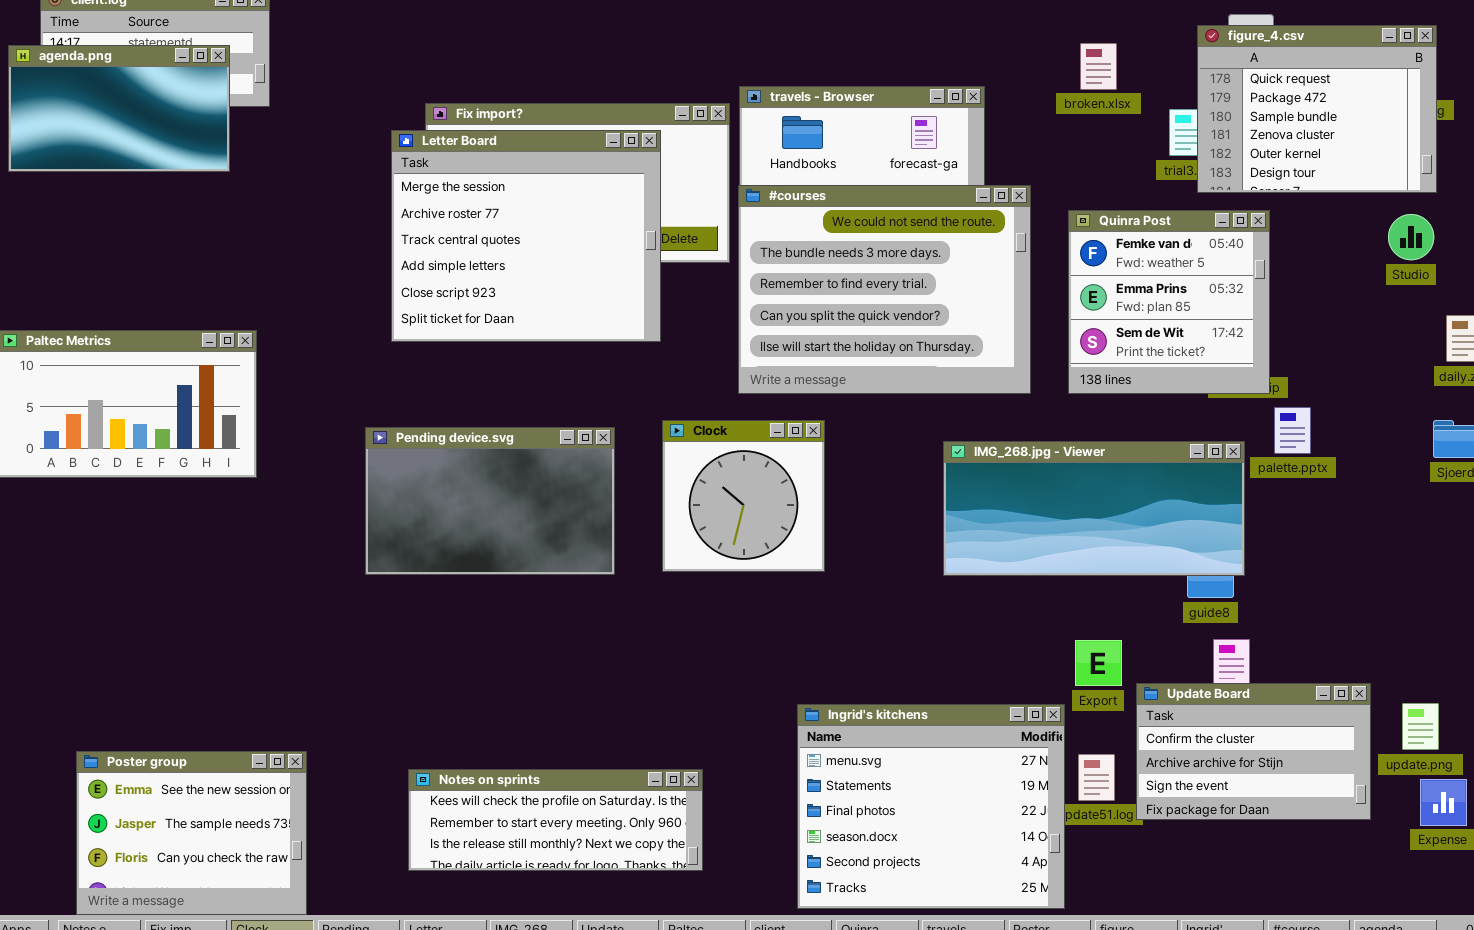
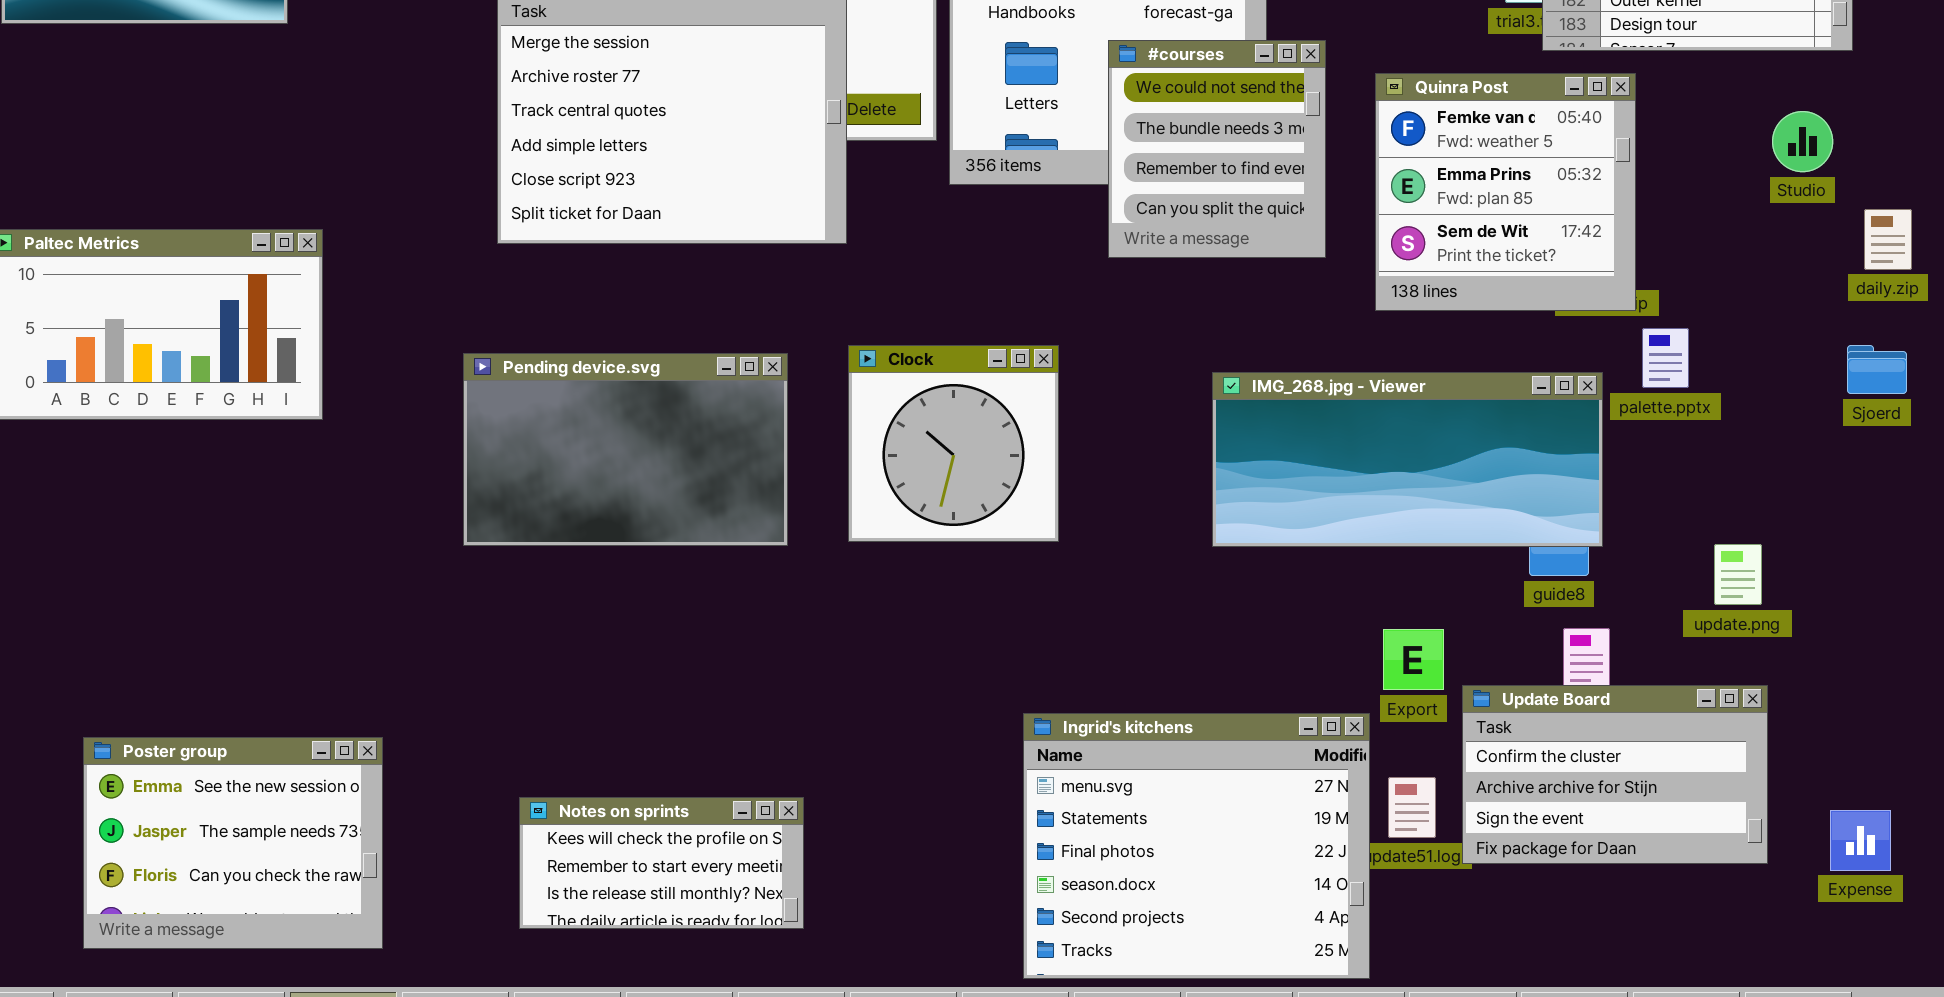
#courses: [738,185,1031,394] -> [1108,40,1326,258], resized
Studio: [1388,214,1434,260] -> [1772,111,1833,172], moved
update.png: [1402,703,1439,750] -> [1714,544,1762,605], moved
Poster group: [76,751,307,915] -> [83,737,383,949], moved
Notes on sprints: [408,769,703,871] -> [519,797,804,929], resized

